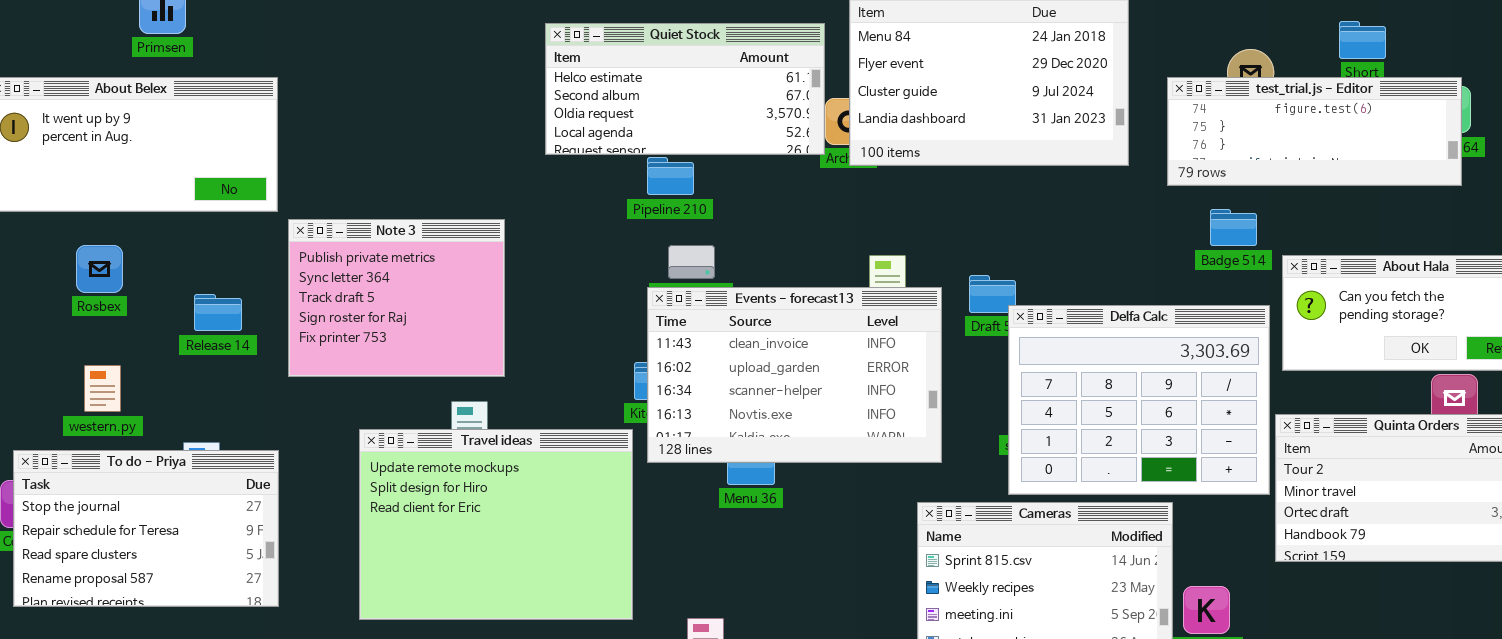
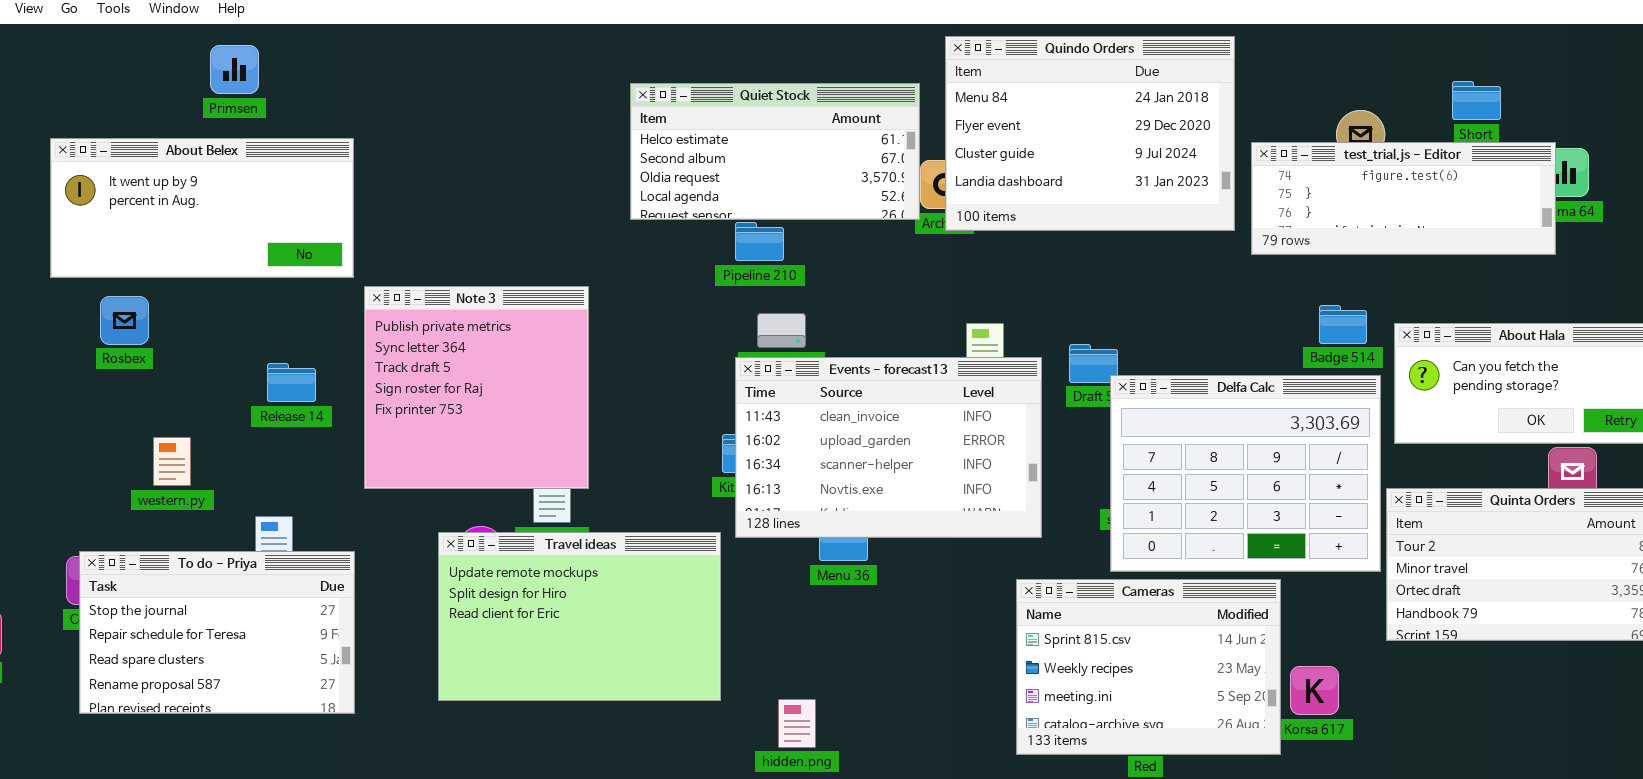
test_trial.js - Editor: [1167,77,1462,186] -> [1251,142,1556,255], moved
Badge 514: [1210,209,1257,246] -> [1319,305,1367,344], moved
Note 3: [288,219,505,377] -> [364,286,589,489], resized
Rosbex: [76,245,123,293] -> [100,296,149,345], moved
Travel ideas: [359,429,633,620] -> [438,532,721,701], resized
To do - Priya: [13,450,279,607] -> [79,551,355,714], moved

